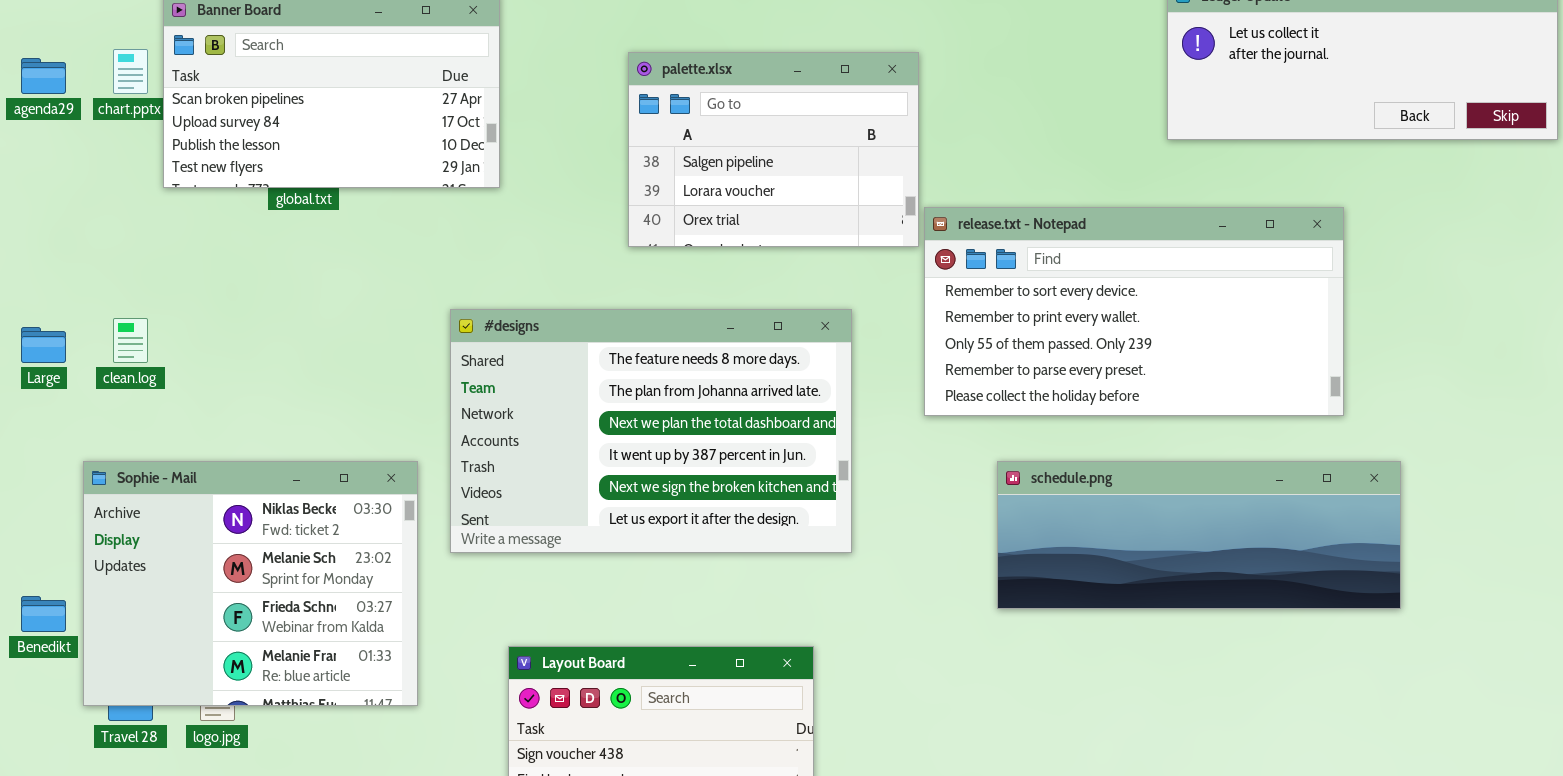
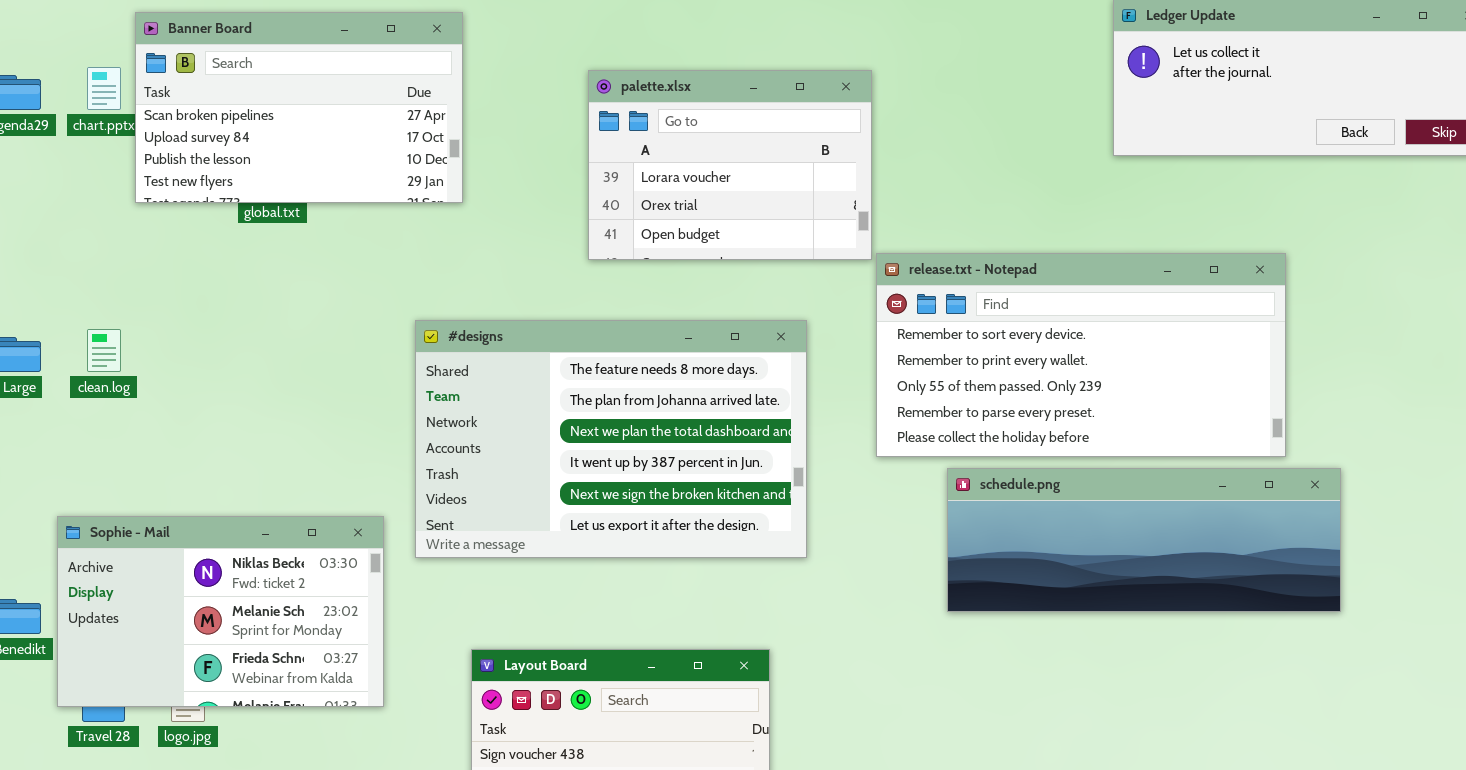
palette.xlsx: [628,52,919,247] -> [588,70,872,260], scrolled down 1 row
release.txt - Notepad: [924,207,1344,416] -> [876,253,1286,457], moved
Sophie - Mail: [83,461,418,706] -> [57,516,384,707], resized

